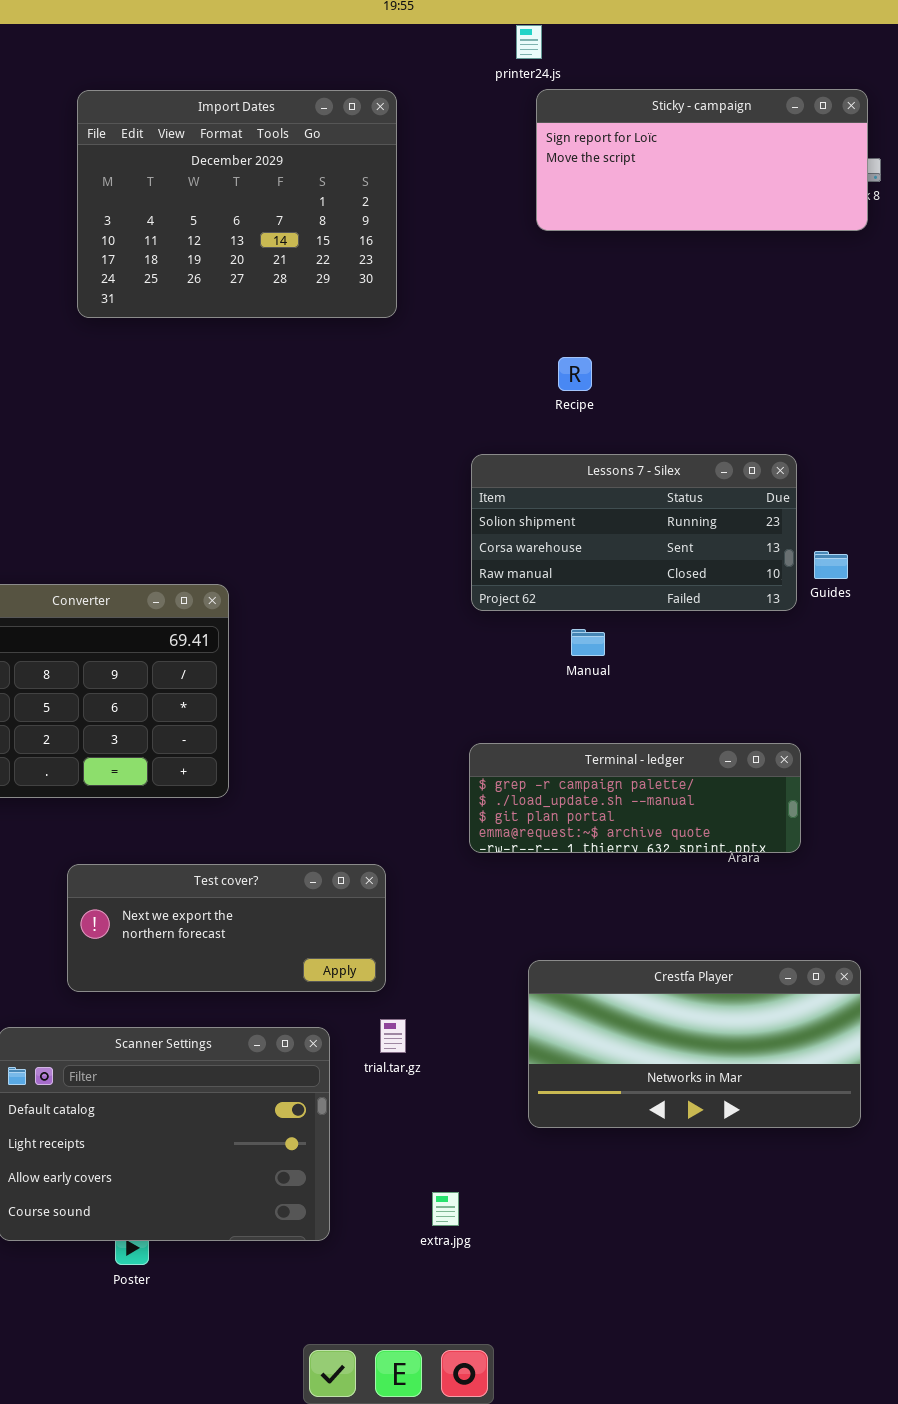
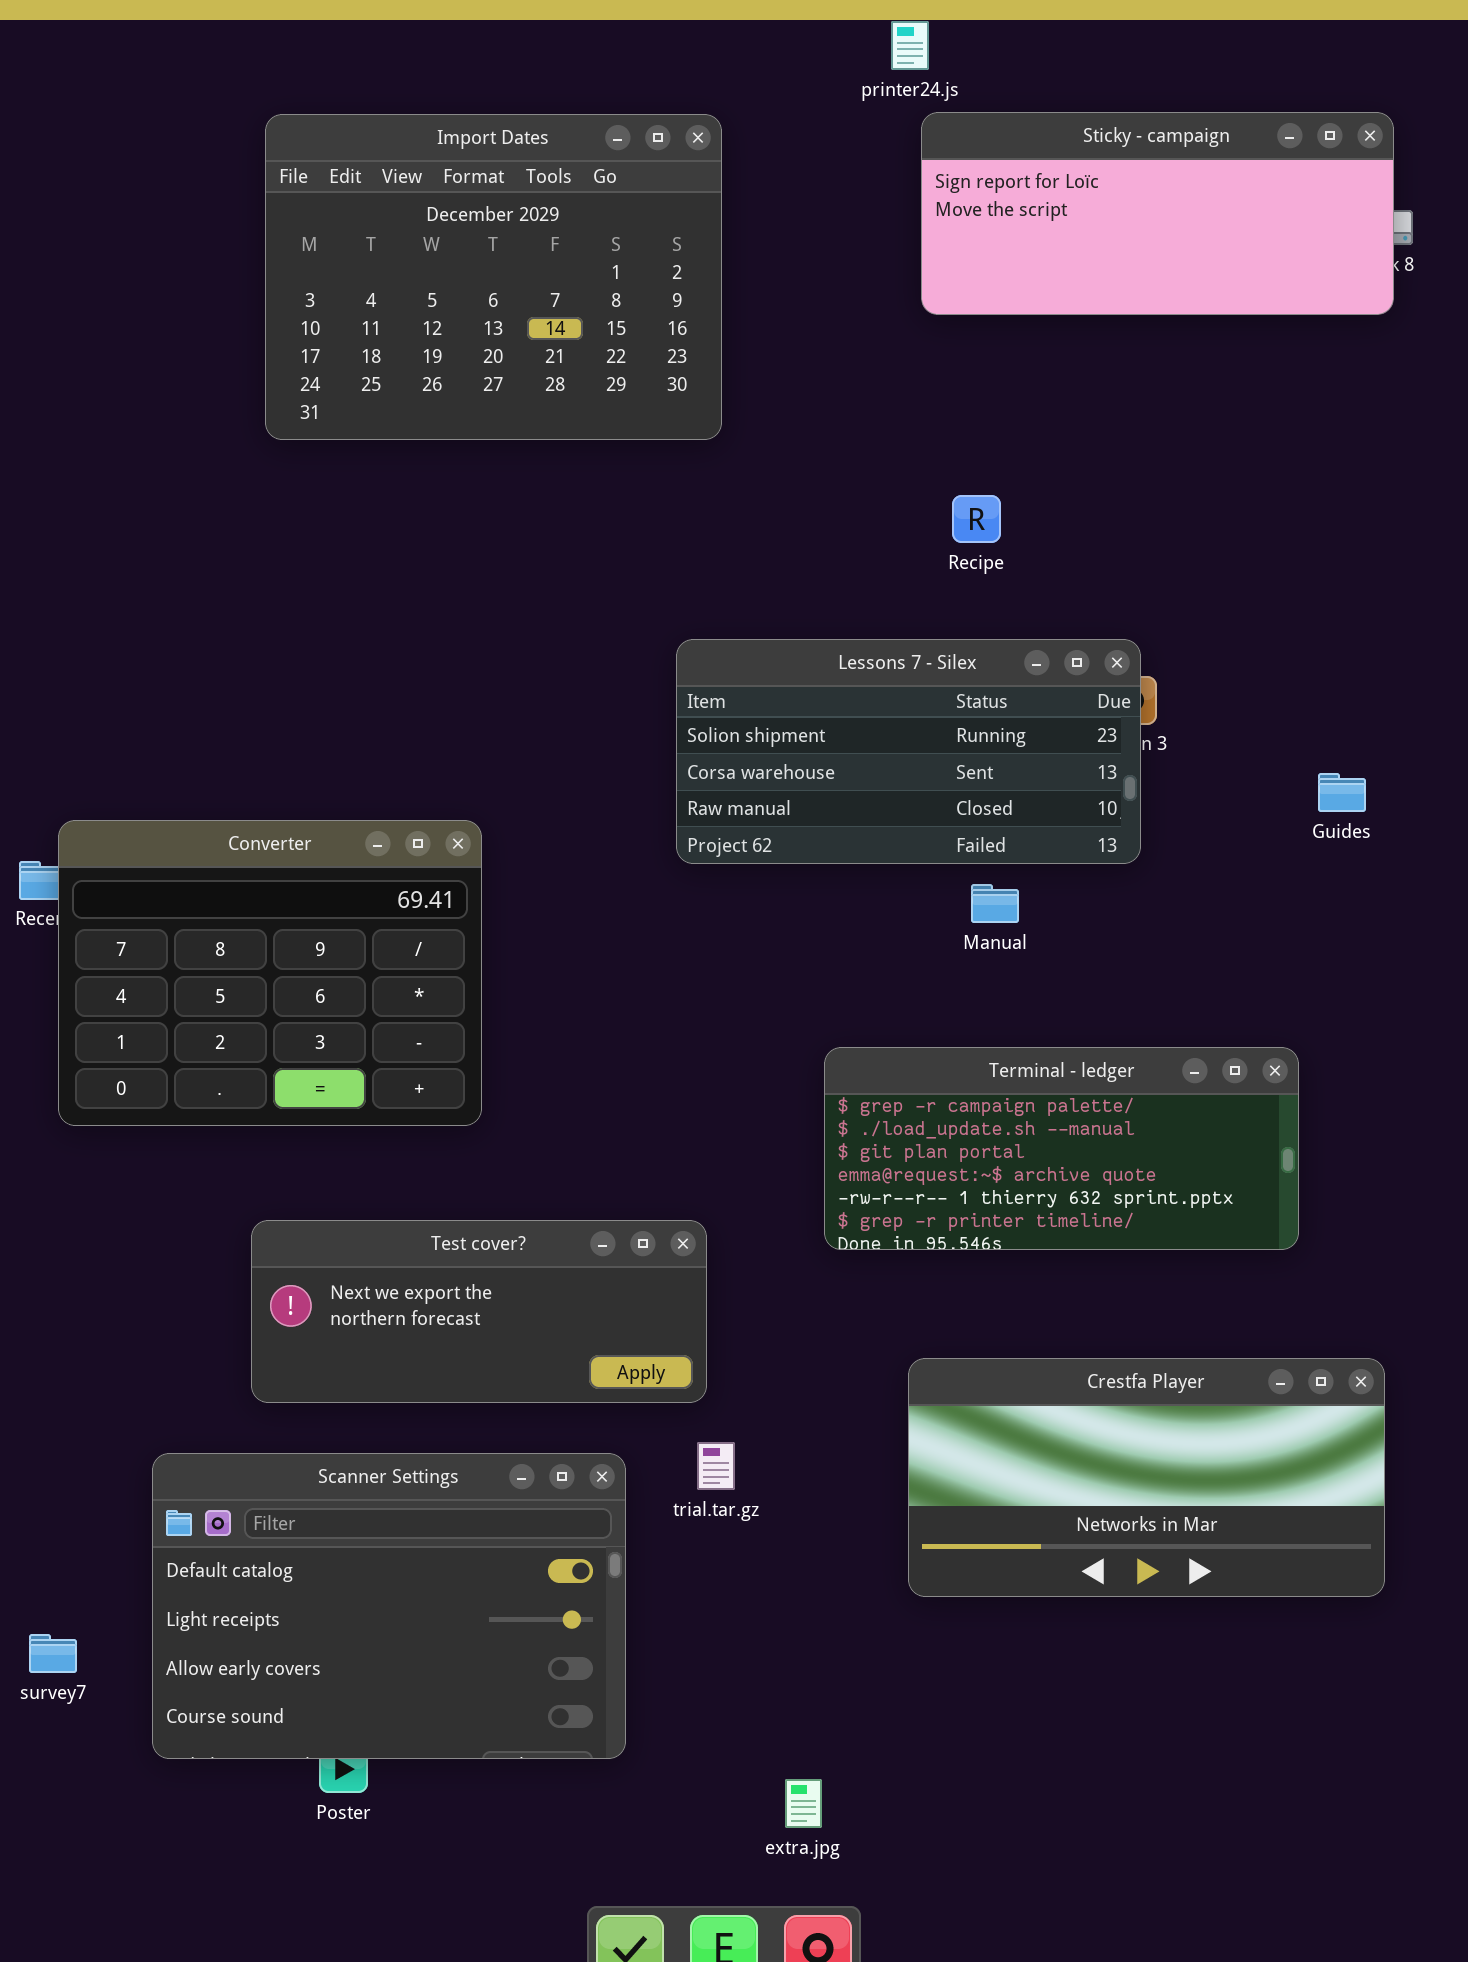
Lessons 7 - Silex: [471,454,797,611] -> [676,639,1141,864], moved
Terminal - ledger: [469,743,801,853] -> [824,1047,1299,1250], resized
extra.jpg: [432,1192,459,1226] -> [785,1779,822,1828], moved

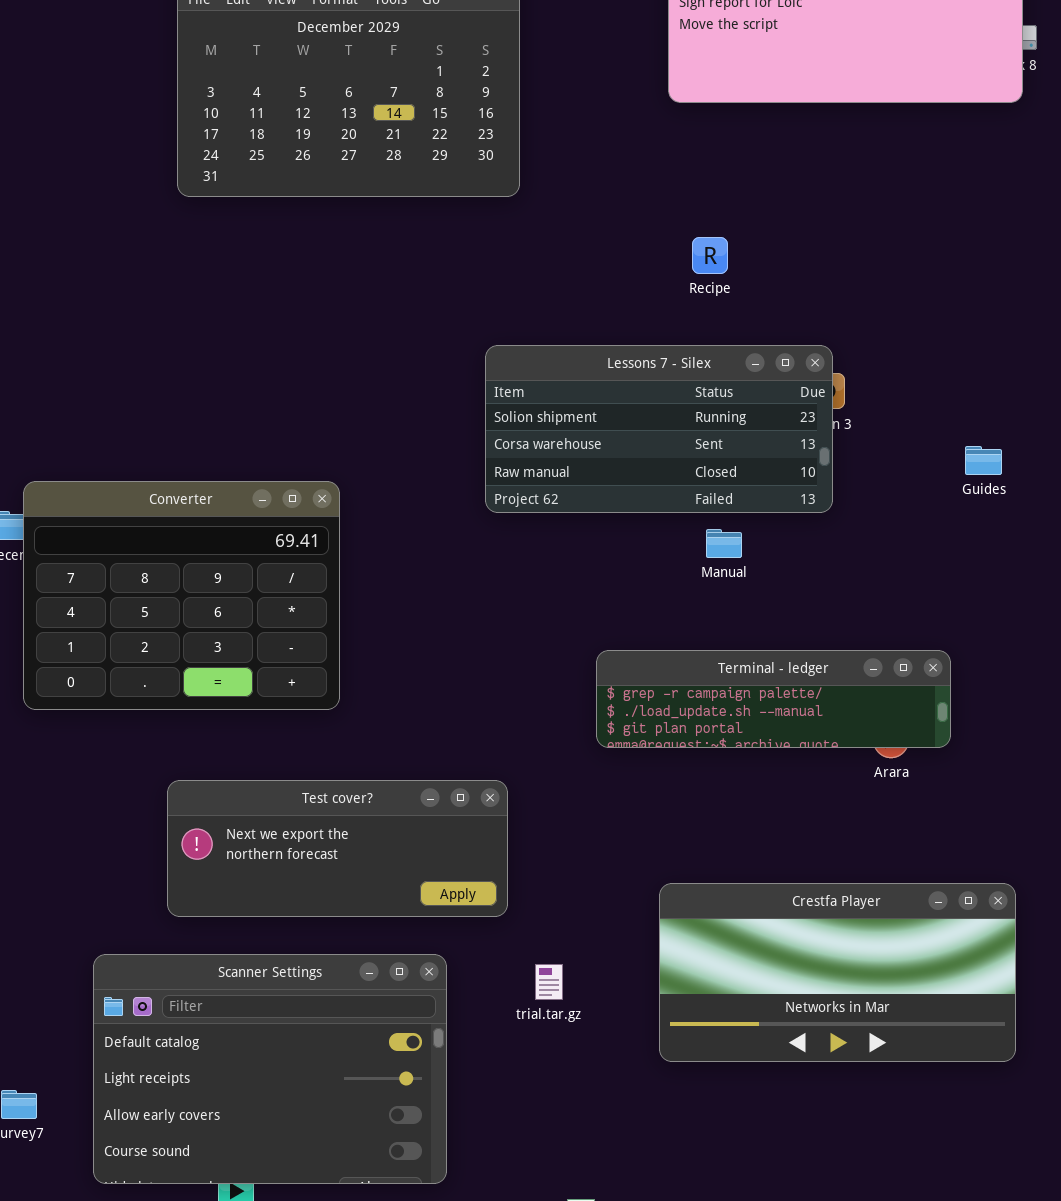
Terminal - ledger: [824,1047,1299,1250] -> [596,650,951,748], resized
trial.tar.gz: [697,1442,735,1490] -> [535,964,563,1000], moved

